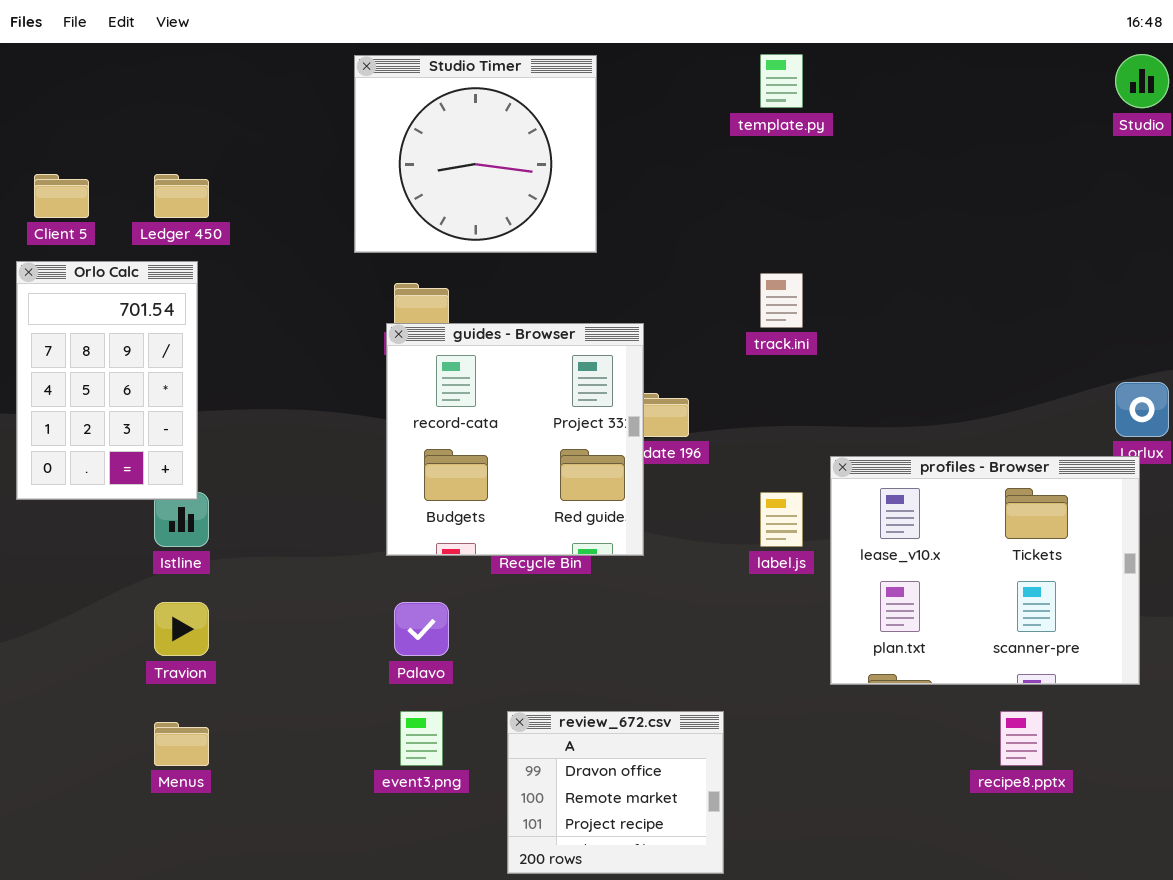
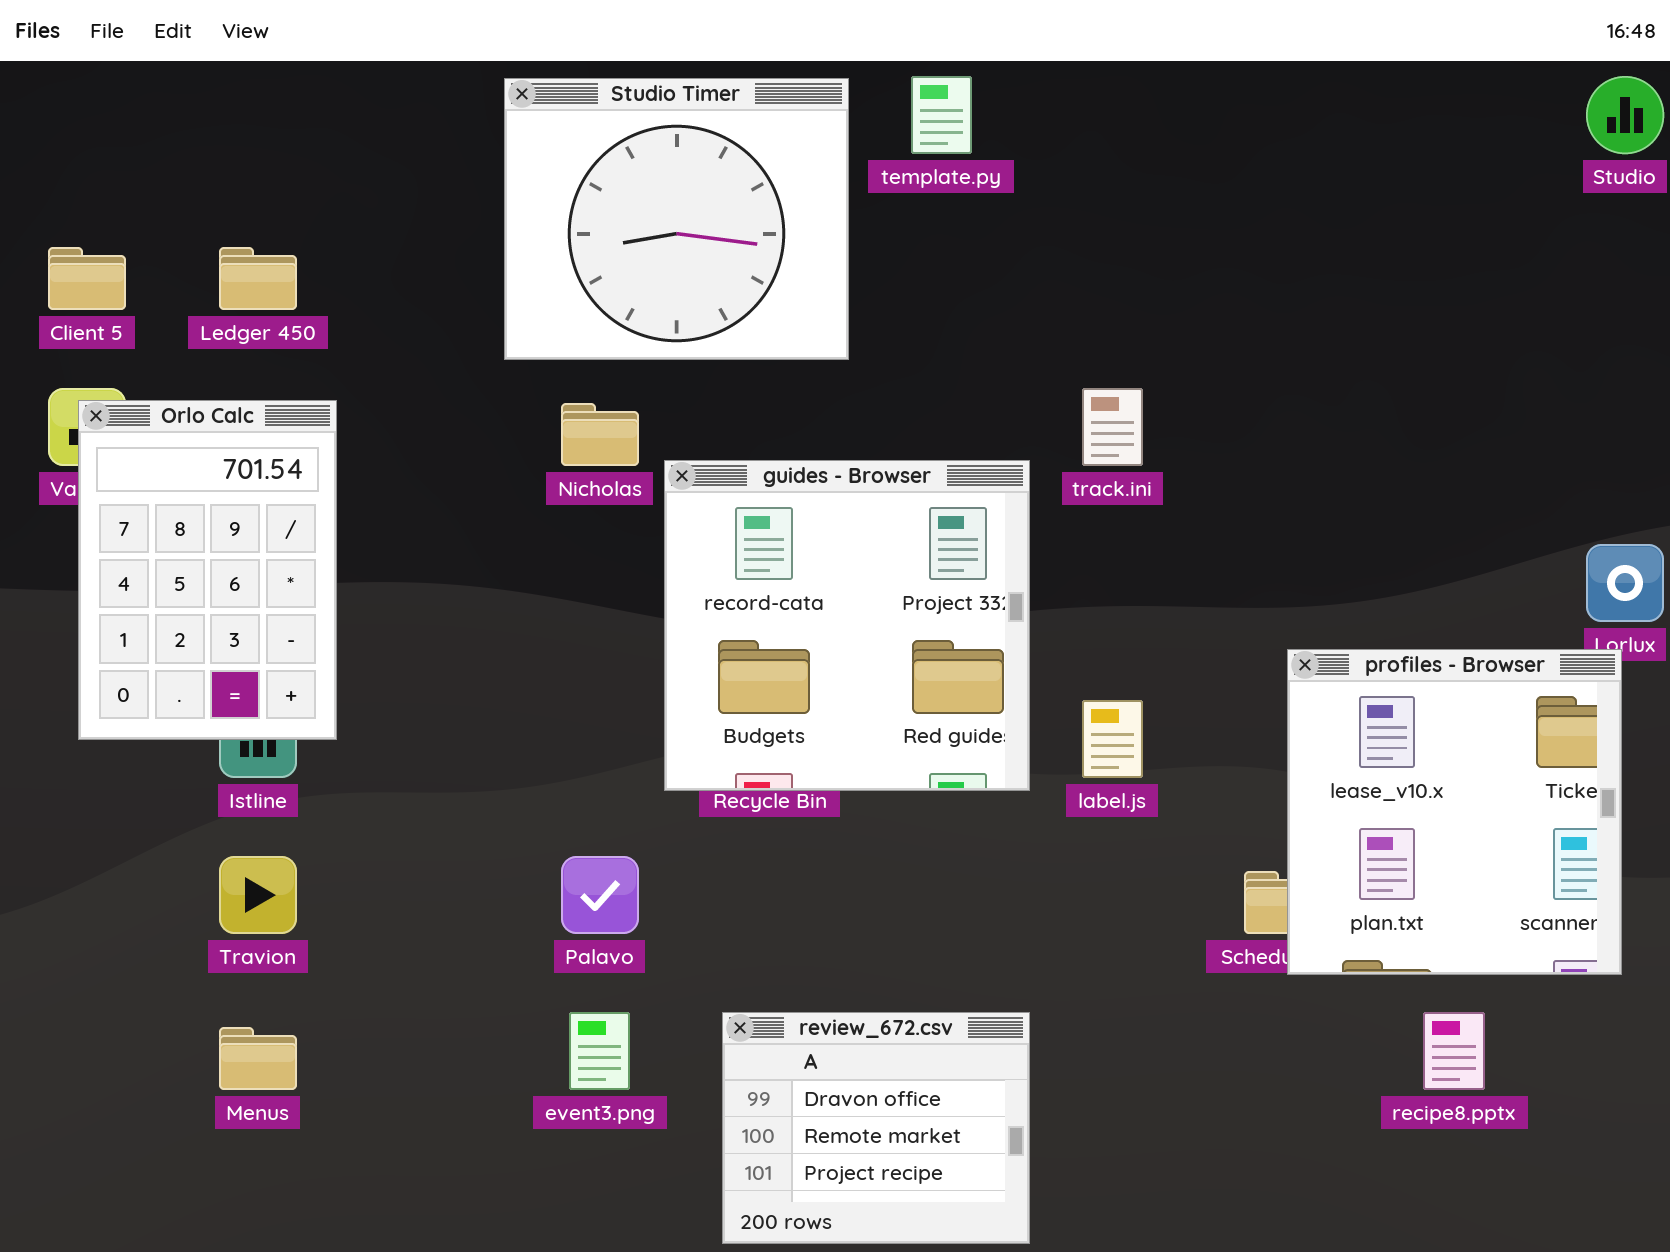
template.py: [760,54,803,108] -> [911,76,972,154], moved
Orlo Calc: [16,261,198,500] -> [78,400,337,740], moved
guides - Browser: [386,323,644,556] -> [664,460,1030,791], moved
profiles - Browser: [830,456,1140,685] -> [1287,649,1622,975], resized

